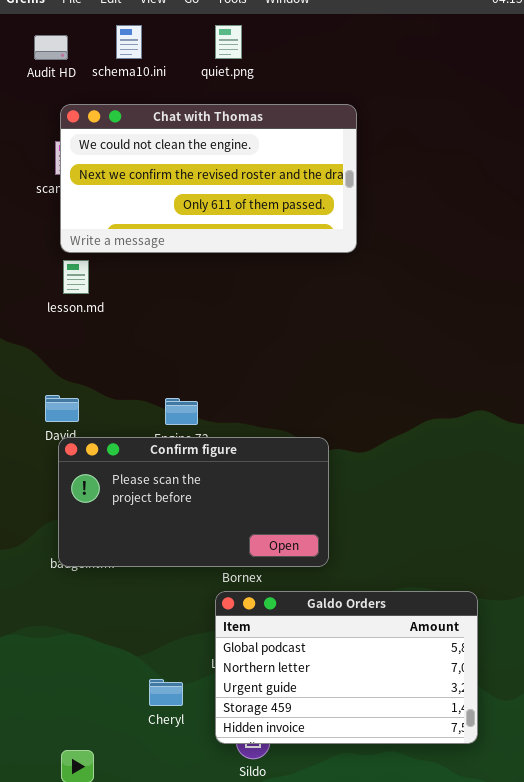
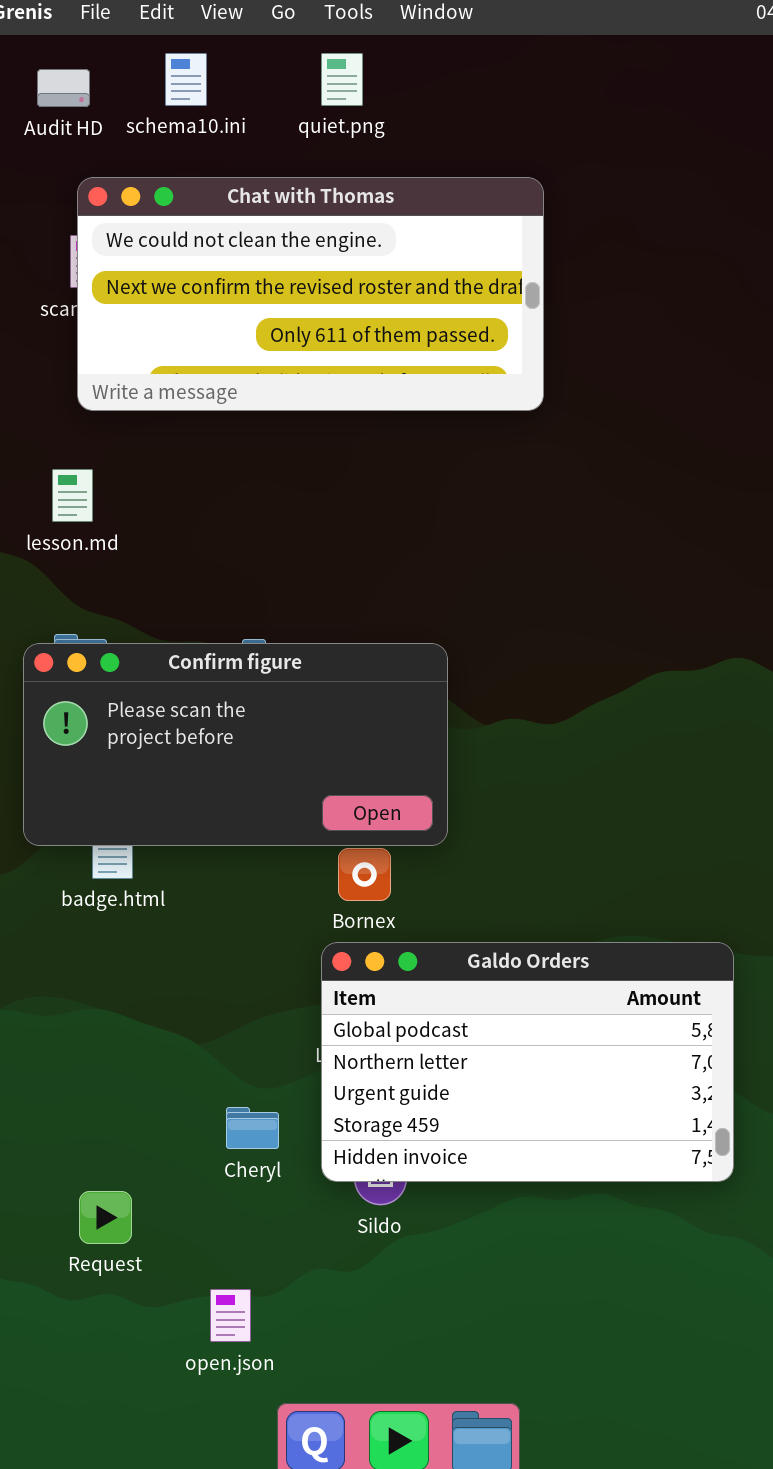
lesson.md: [63,260,89,294] -> [52,469,93,522], moved
Confirm figure: [58,437,329,567] -> [23,643,448,846], moved
Cheryl: [149,679,183,706] -> [226,1107,279,1149], moved

